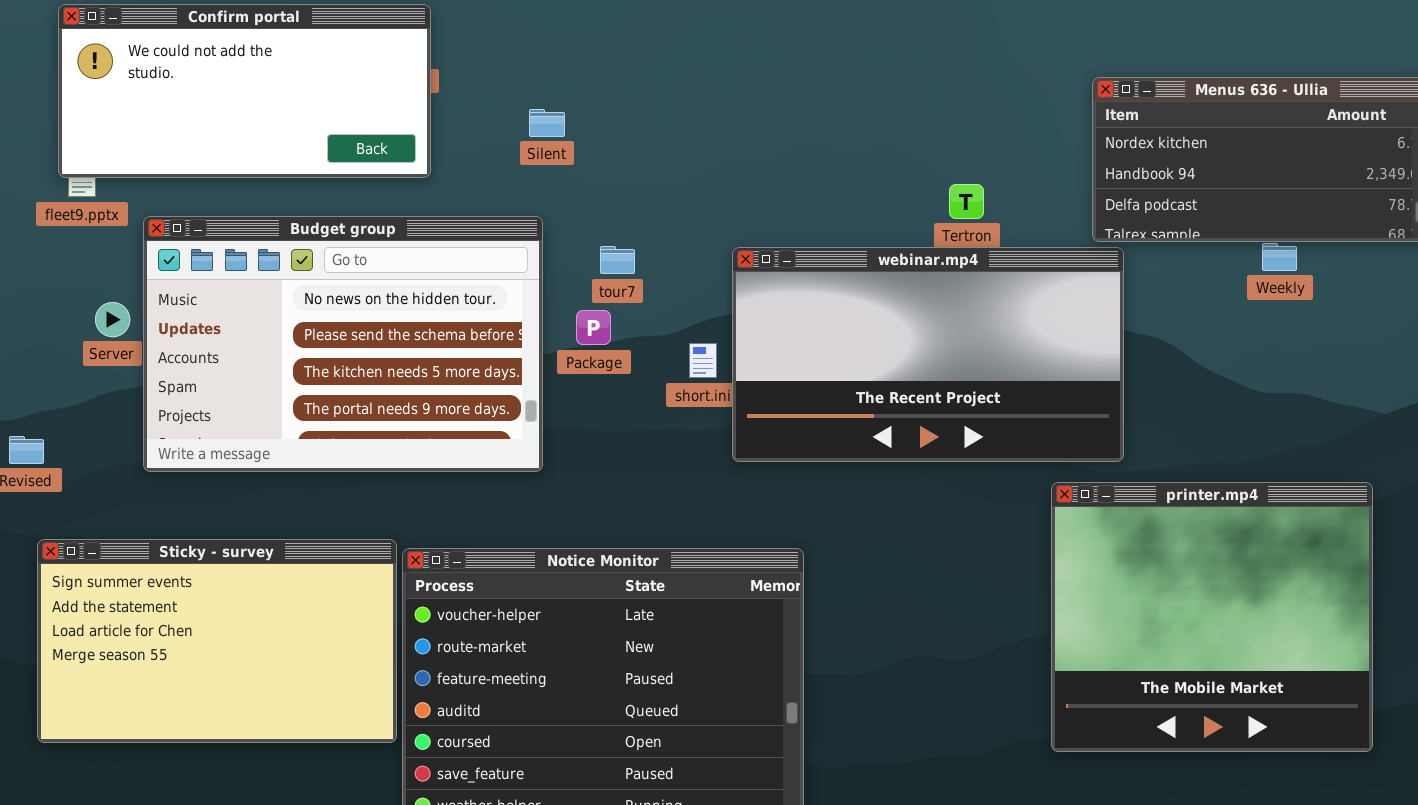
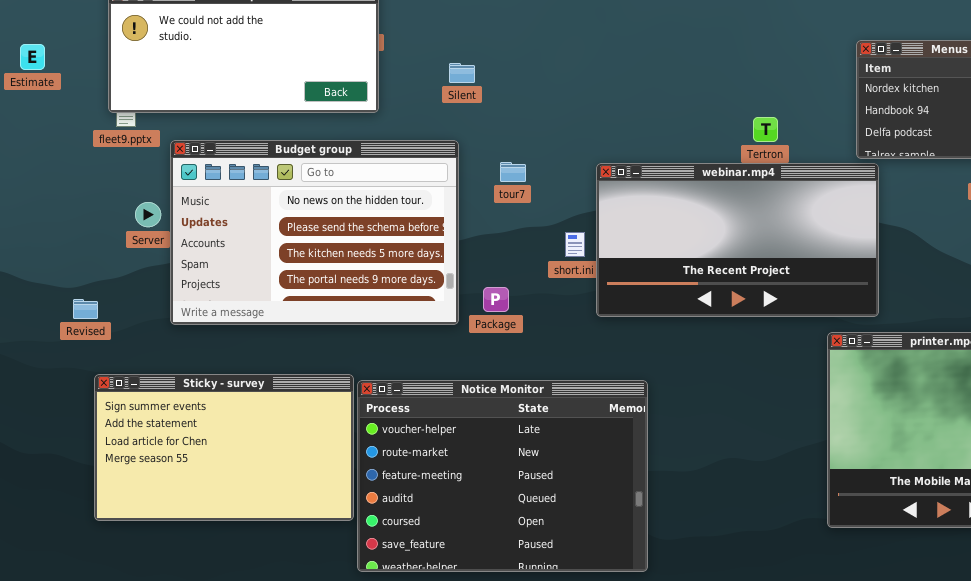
Package: [576,310,611,345] -> [483,287,509,312], moved

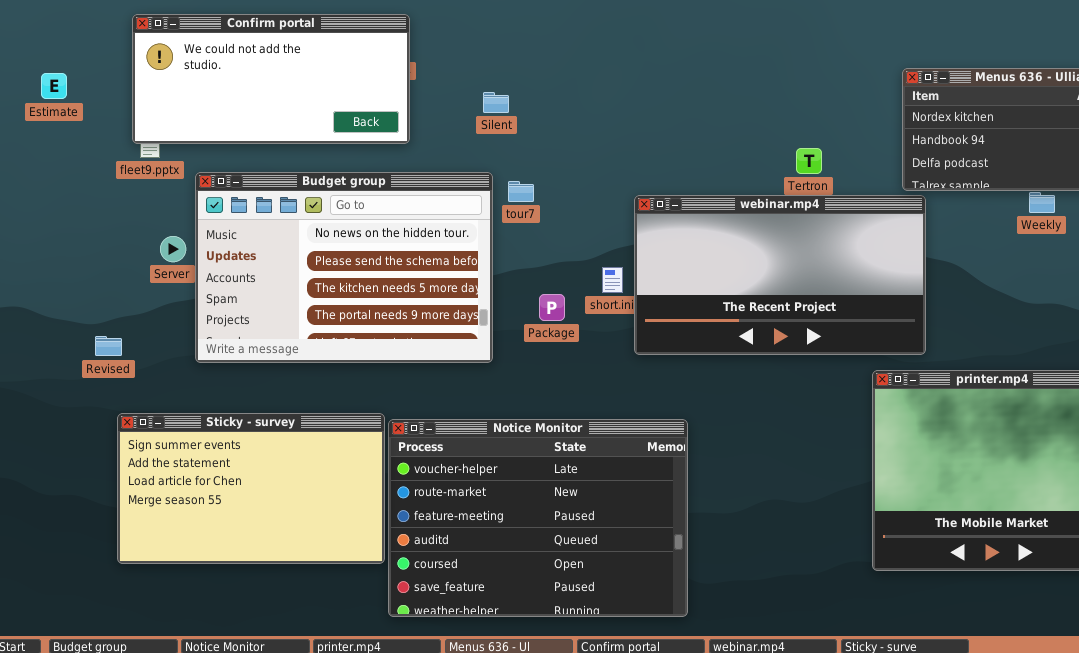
tour7: [500,162,526,182] -> [508,181,534,202], moved
Package: [483,287,509,312] -> [539,294,565,321], moved

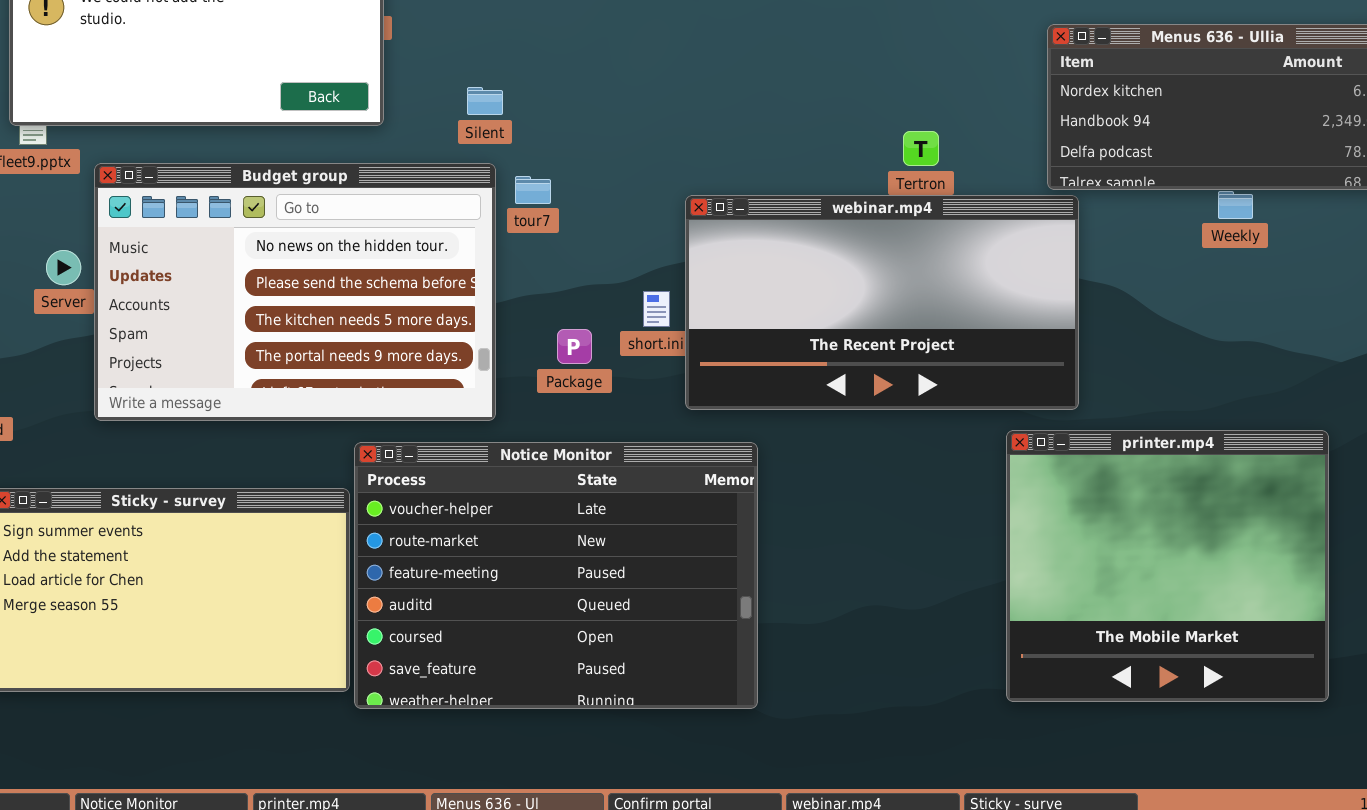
Silent: [483,92,509,113] -> [467,87,503,115], moved
Notice Monitor: [388,419,688,617] -> [354,442,758,709], moved

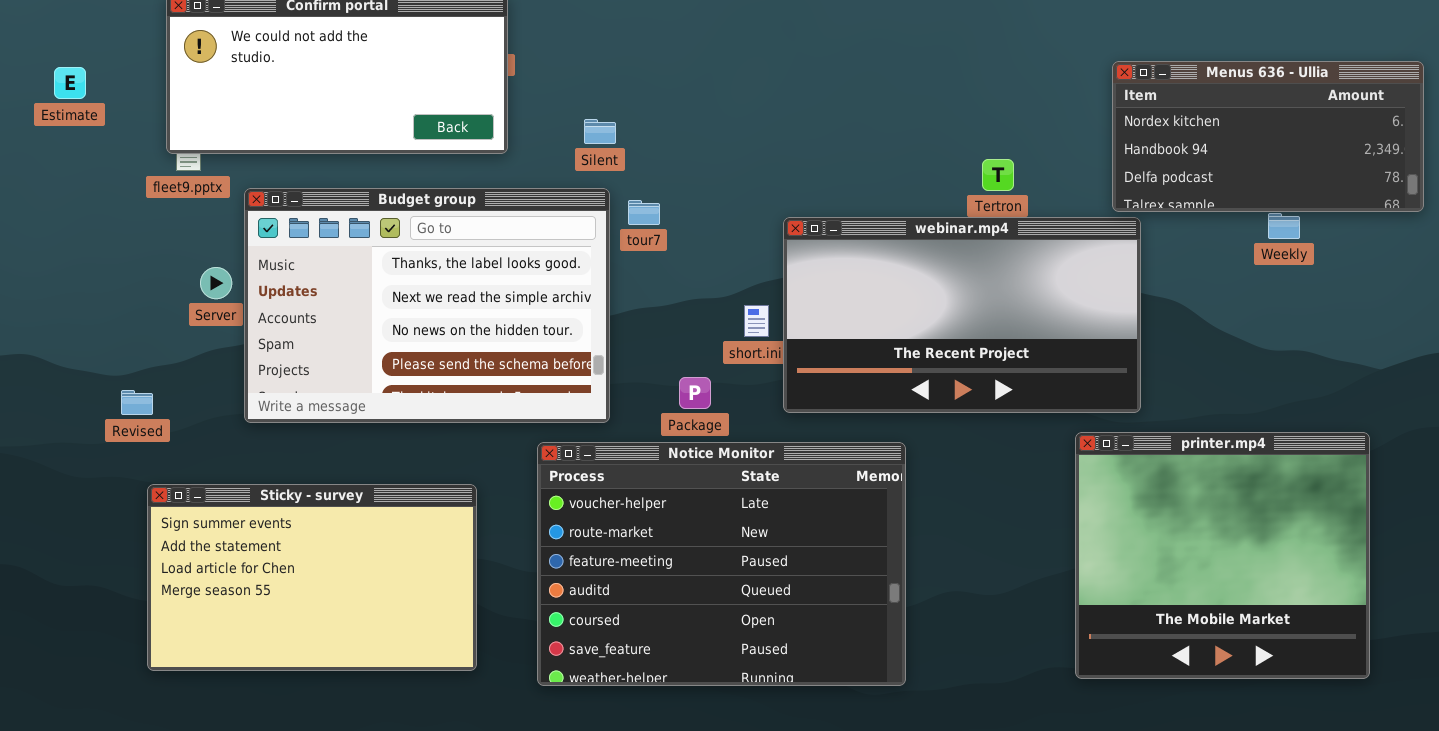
Budget group: [94,163,496,421] -> [244,188,610,423], scrolled up 2 rows
Package: [557,329,592,364] -> [679,377,711,409], moved
Notice Monitor: [354,442,758,709] -> [537,442,906,686], moved

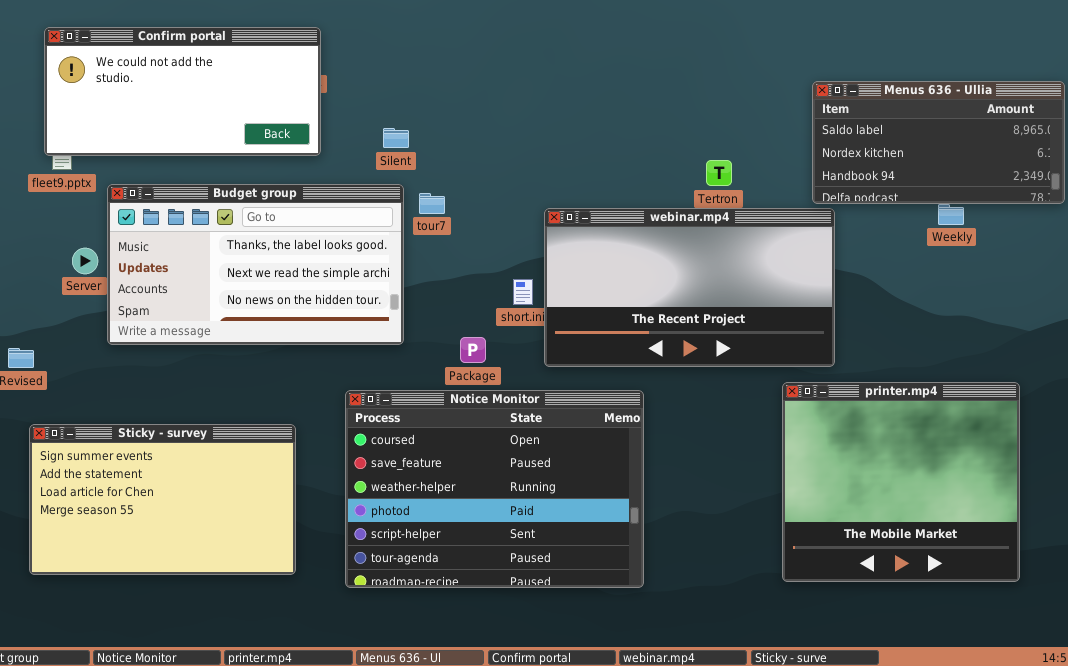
Menus 636 - Ullia: [1112,61,1424,212] -> [812,81,1065,204], scrolled up 1 row
Budget group: [244,188,610,423] -> [107,184,404,345], resized
Notice Monitor: [537,442,906,686] -> [345,390,644,588], scrolled down 4 rows

